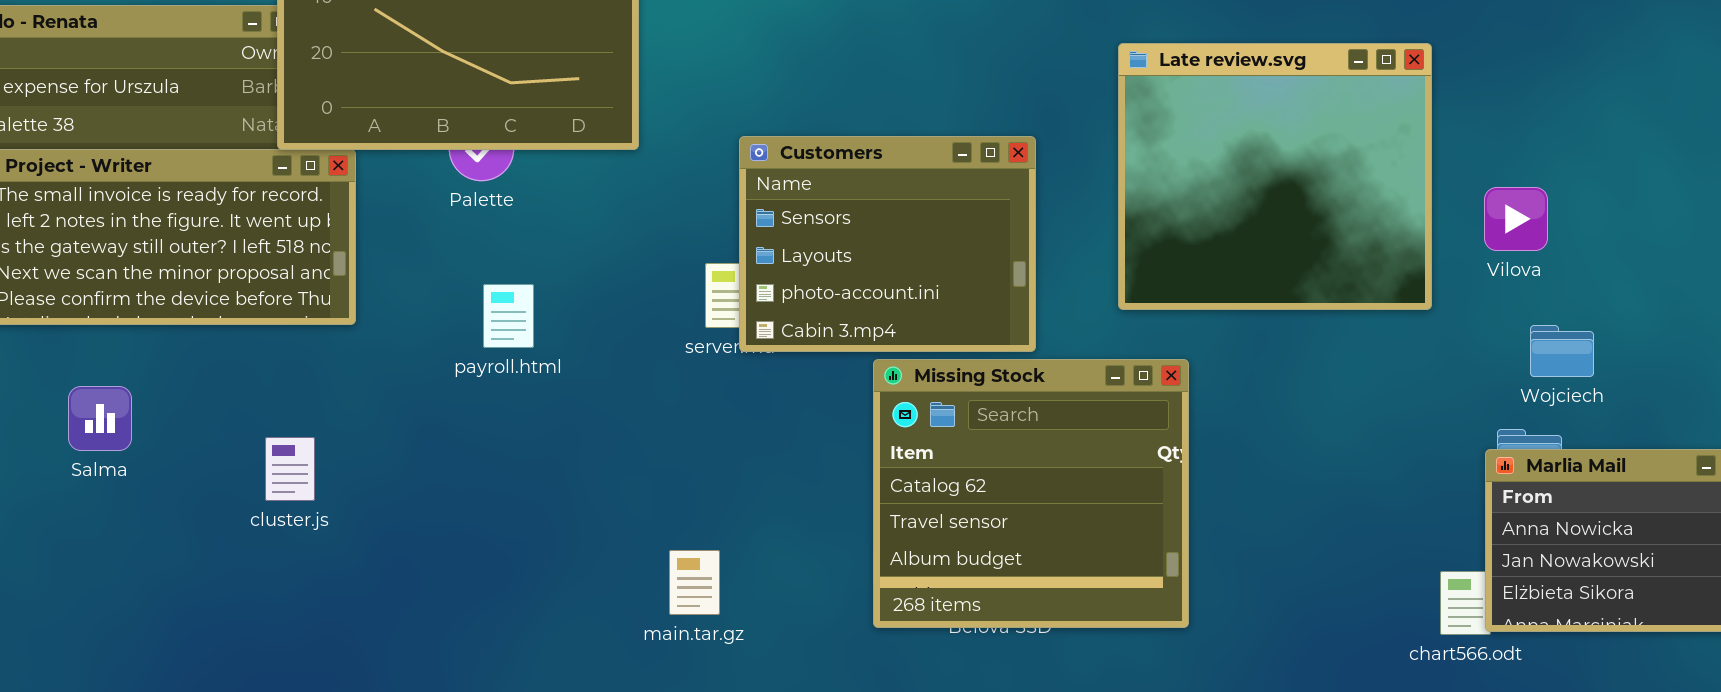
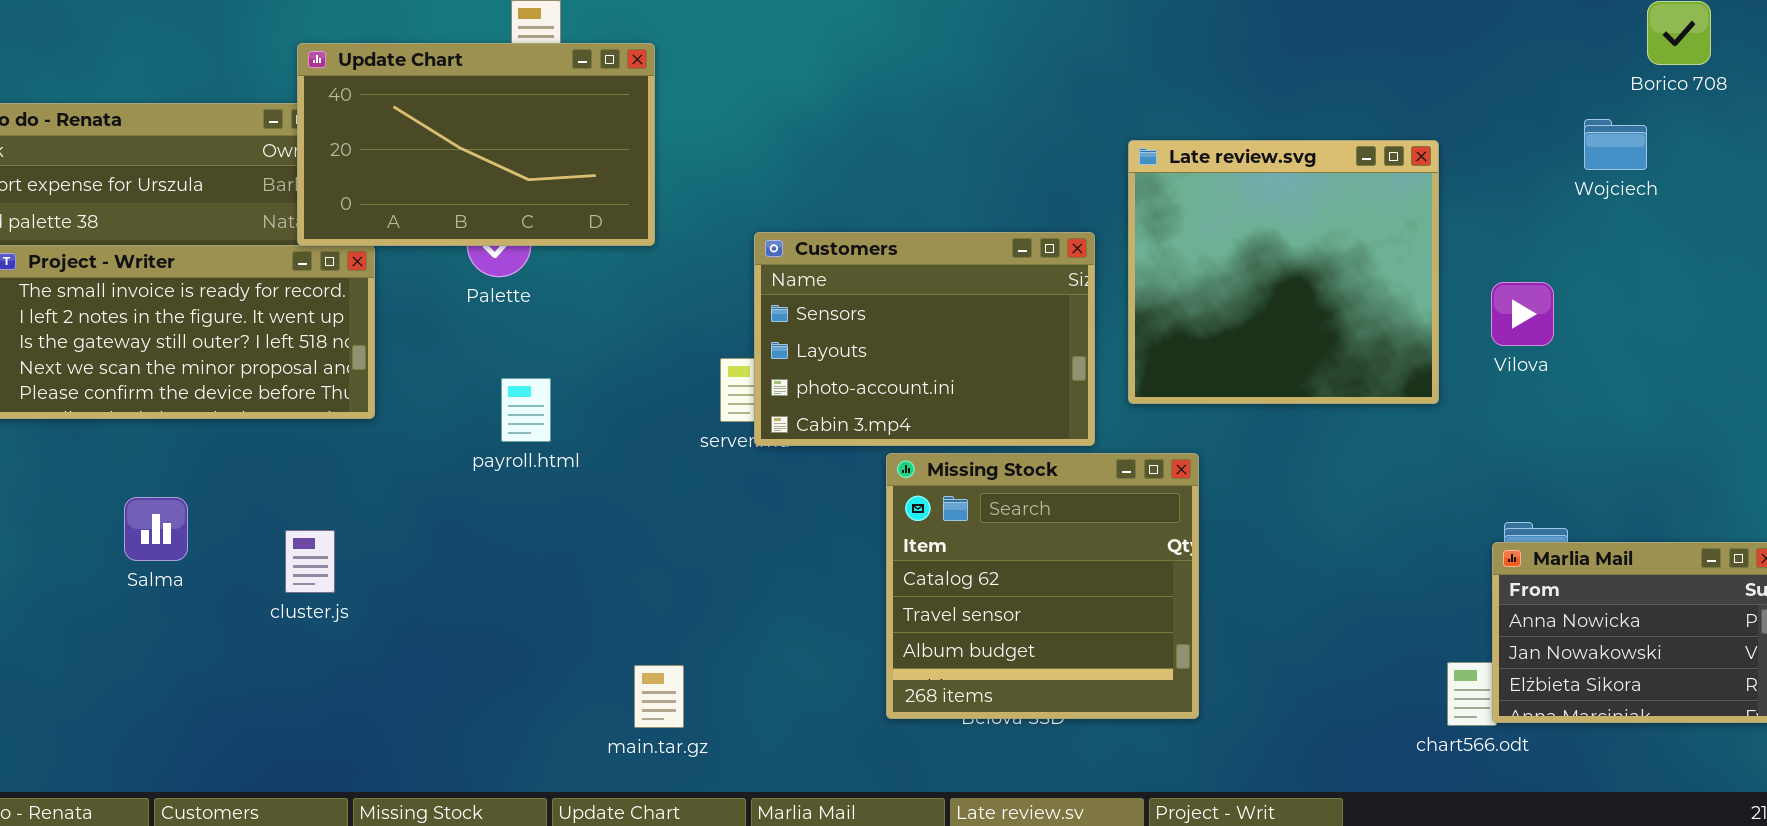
Customers: [739,136,1036,352] -> [754,232,1095,446], resized
Wojciech: [1530,325,1594,377] -> [1584,119,1647,170], moved
Salma: [68,386,132,451] -> [124,497,188,561], moved
main.tar.gz: [669,550,720,615] -> [634,665,684,728], moved

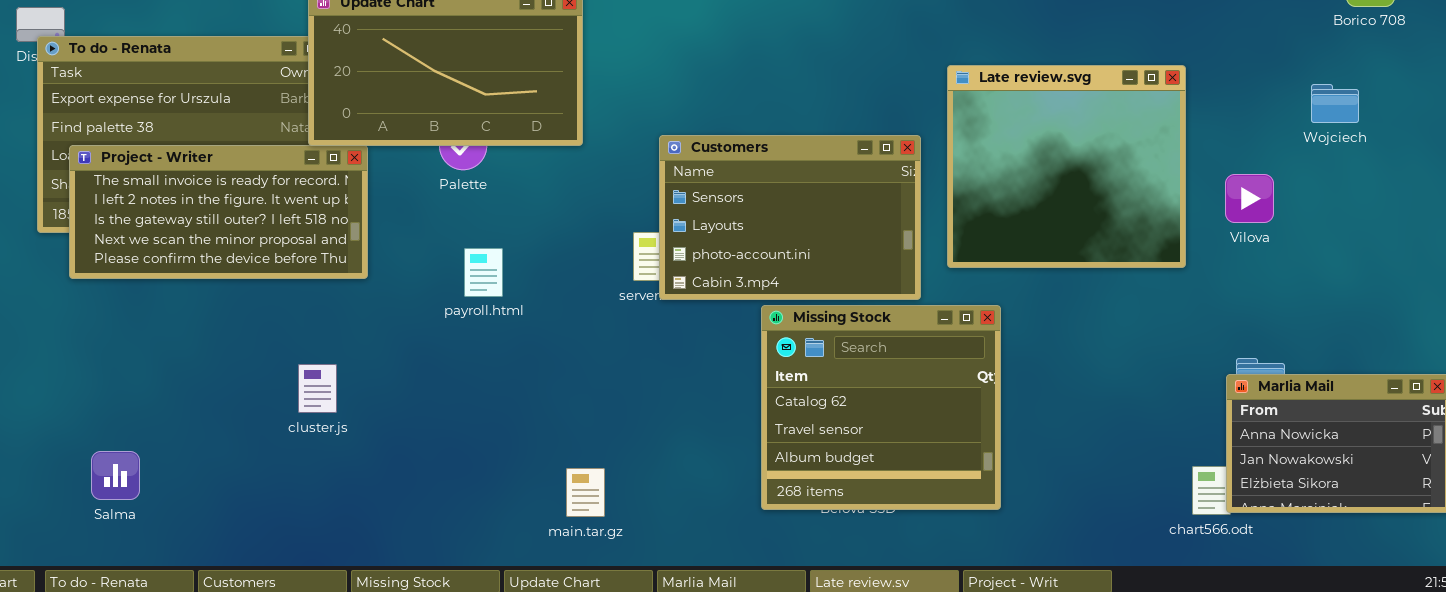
Wojciech: [1584,119,1647,170] -> [1311,84,1359,123], moved
Salma: [124,497,188,561] -> [91,451,140,500], moved

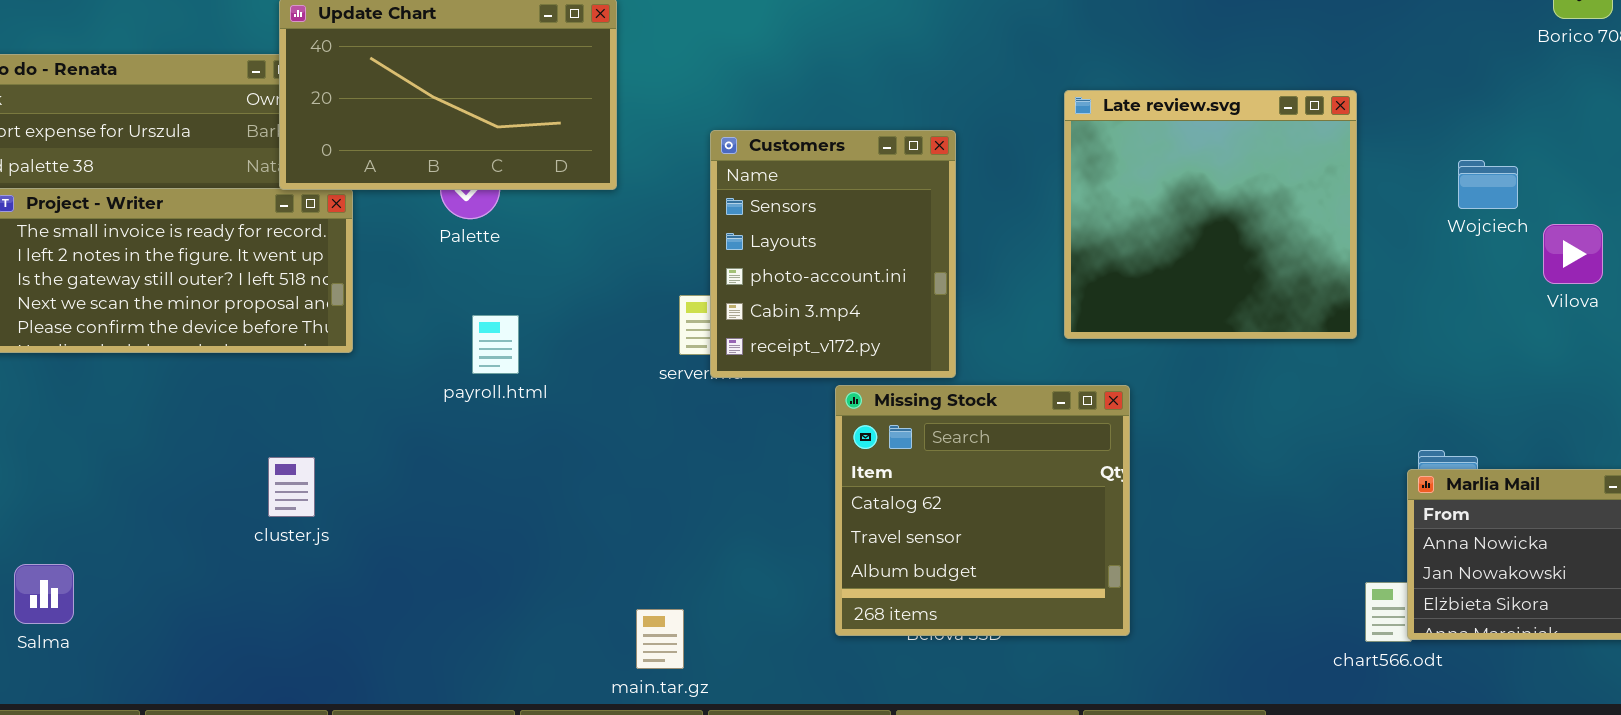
Wojciech: [1311,84,1359,123] -> [1458,160,1518,209], moved
Customers: [659,135,921,300] -> [710,130,956,378], resized
Vilova: [1225,174,1274,223] -> [1543,224,1603,284], moved
main.tar.gz: [566,468,605,517] -> [636,609,684,669], moved

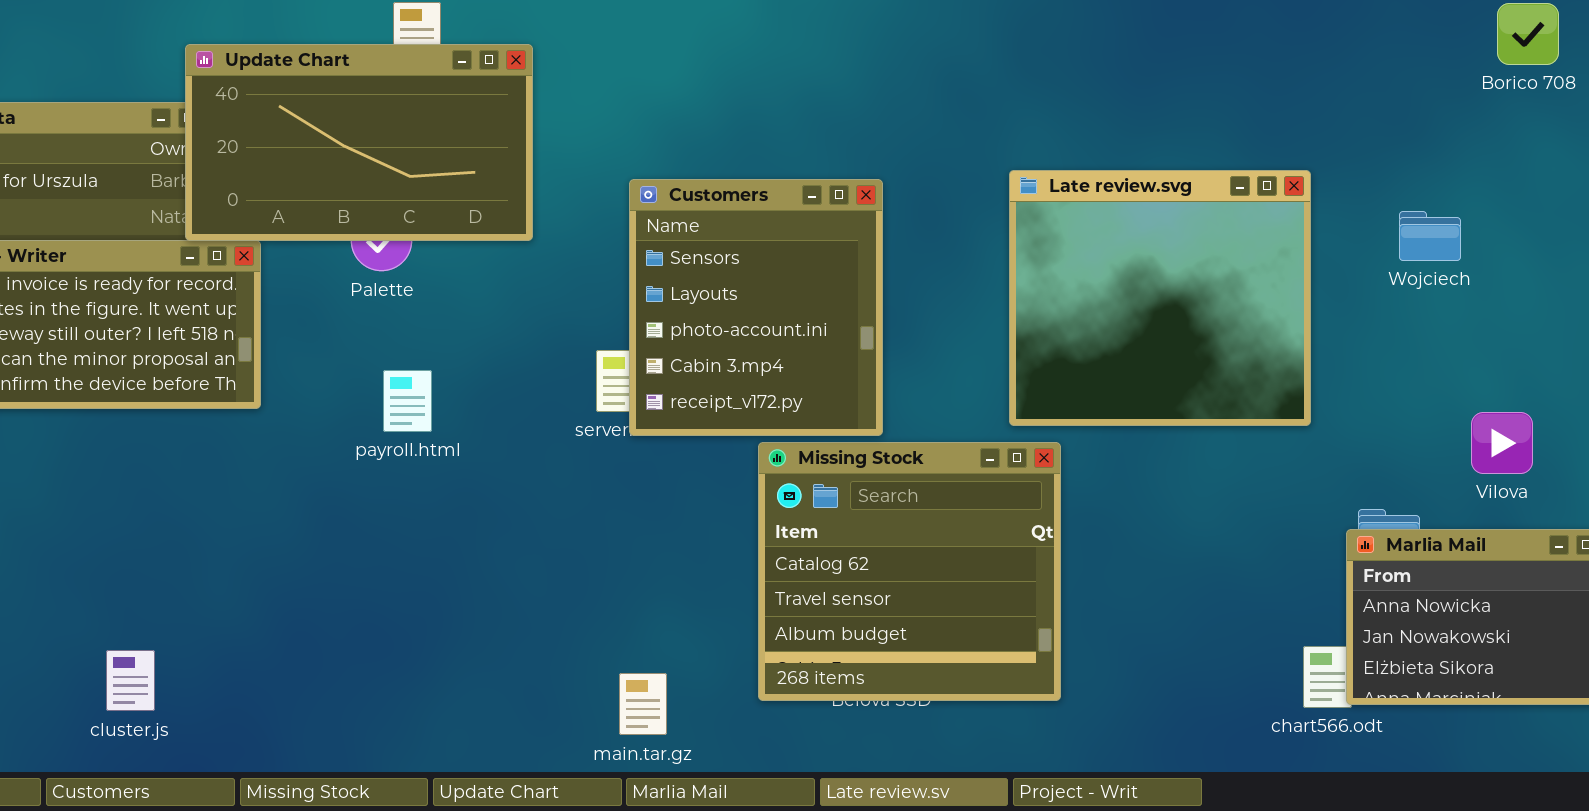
Late review.svg: [1064,90,1357,339] -> [1009,170,1311,426], moved
Vilova: [1543,224,1603,284] -> [1471,412,1533,474], moved
cluster.js: [268,457,315,517] -> [106,650,155,711], moved
main.tar.gz: [636,609,684,669] -> [619,673,667,735], moved

